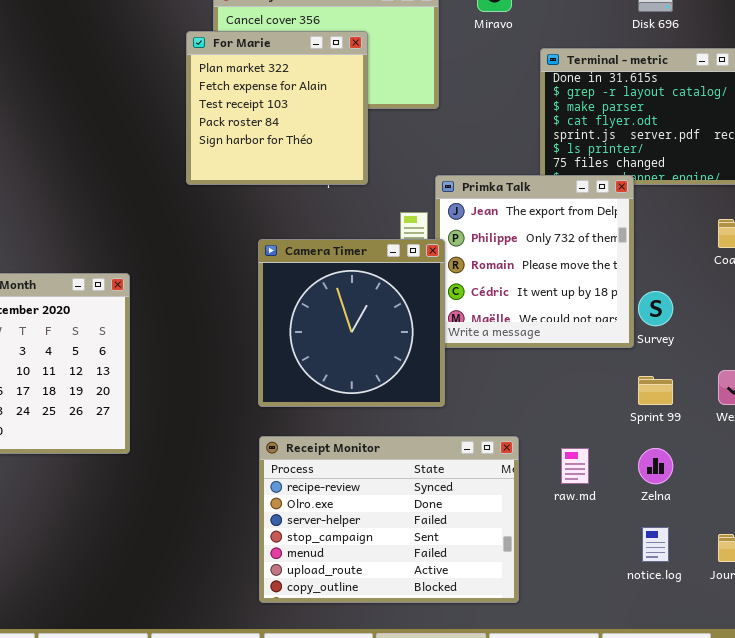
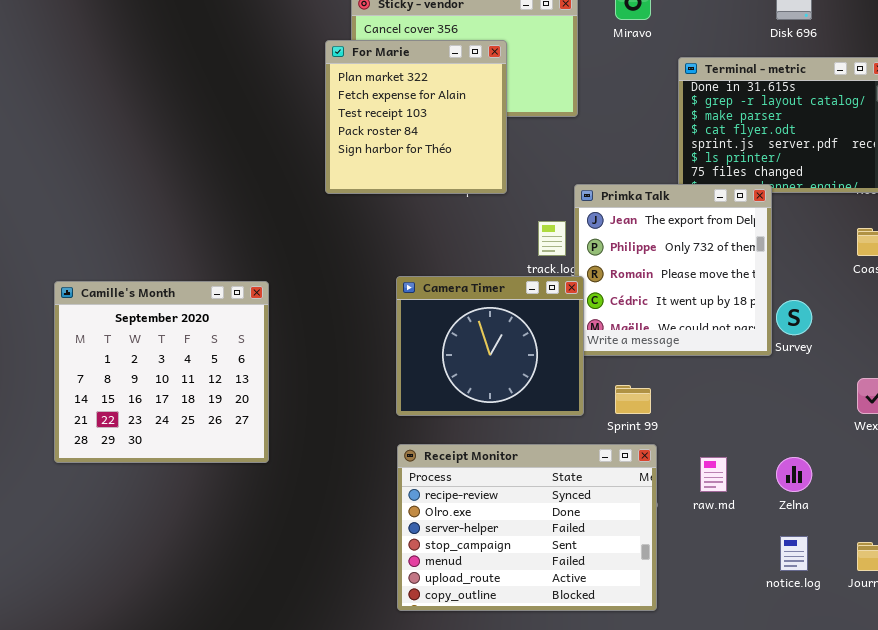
Camera Timer: [258,239,445,407] -> [396,276,584,416], resized
Sprint 99: [638,376,673,405] -> [615,385,651,414], moved

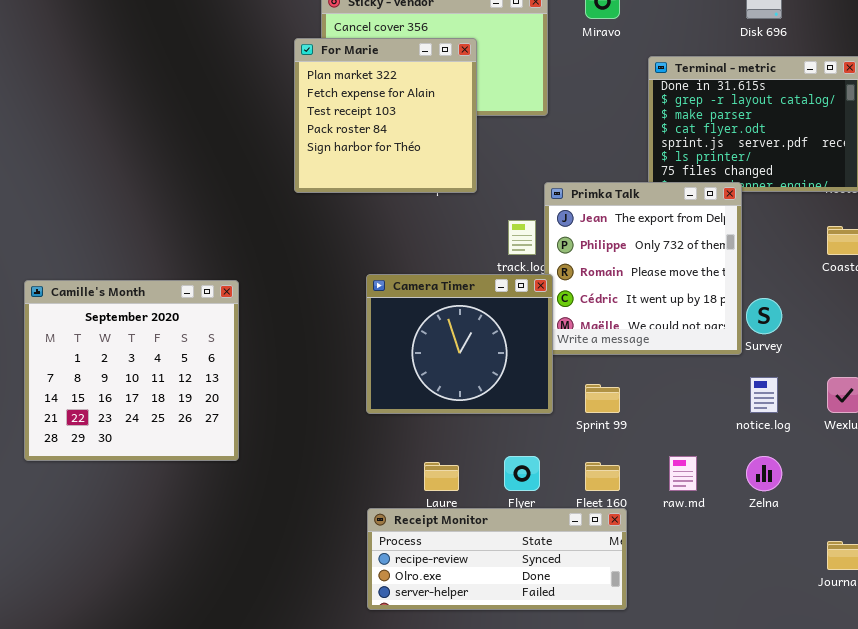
Receipt Monitor: [397,444,657,611] -> [367,508,627,610], resized
notice.log: [780,536,808,571] -> [750,377,778,413], moved

